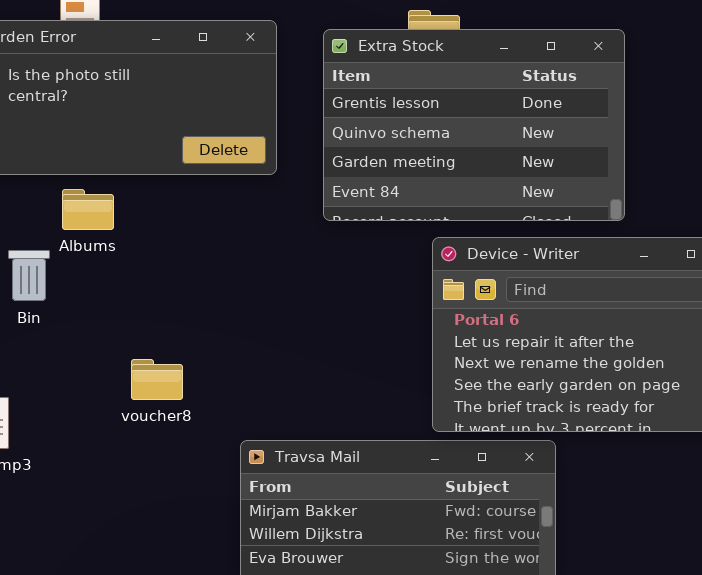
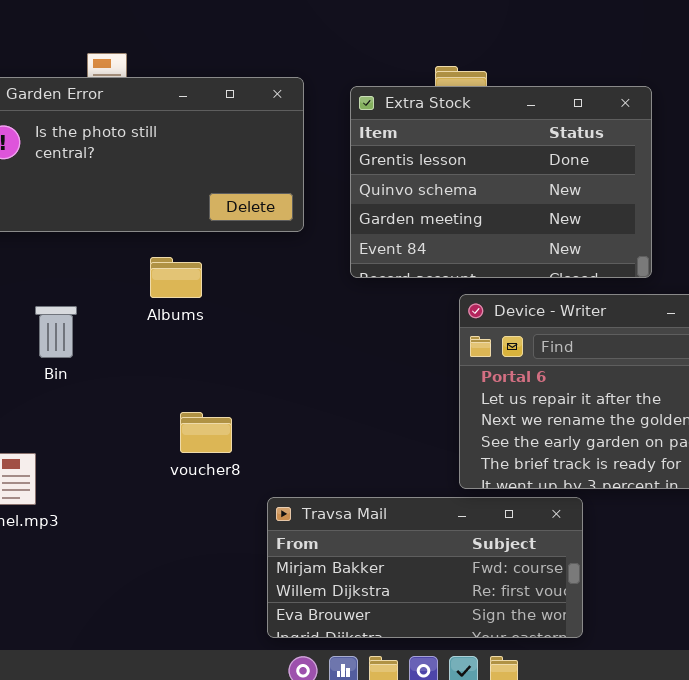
Albums: [62,189,114,230] -> [150,257,202,298], moved
voucher8: [131,359,183,400] -> [180,412,232,453], moved

